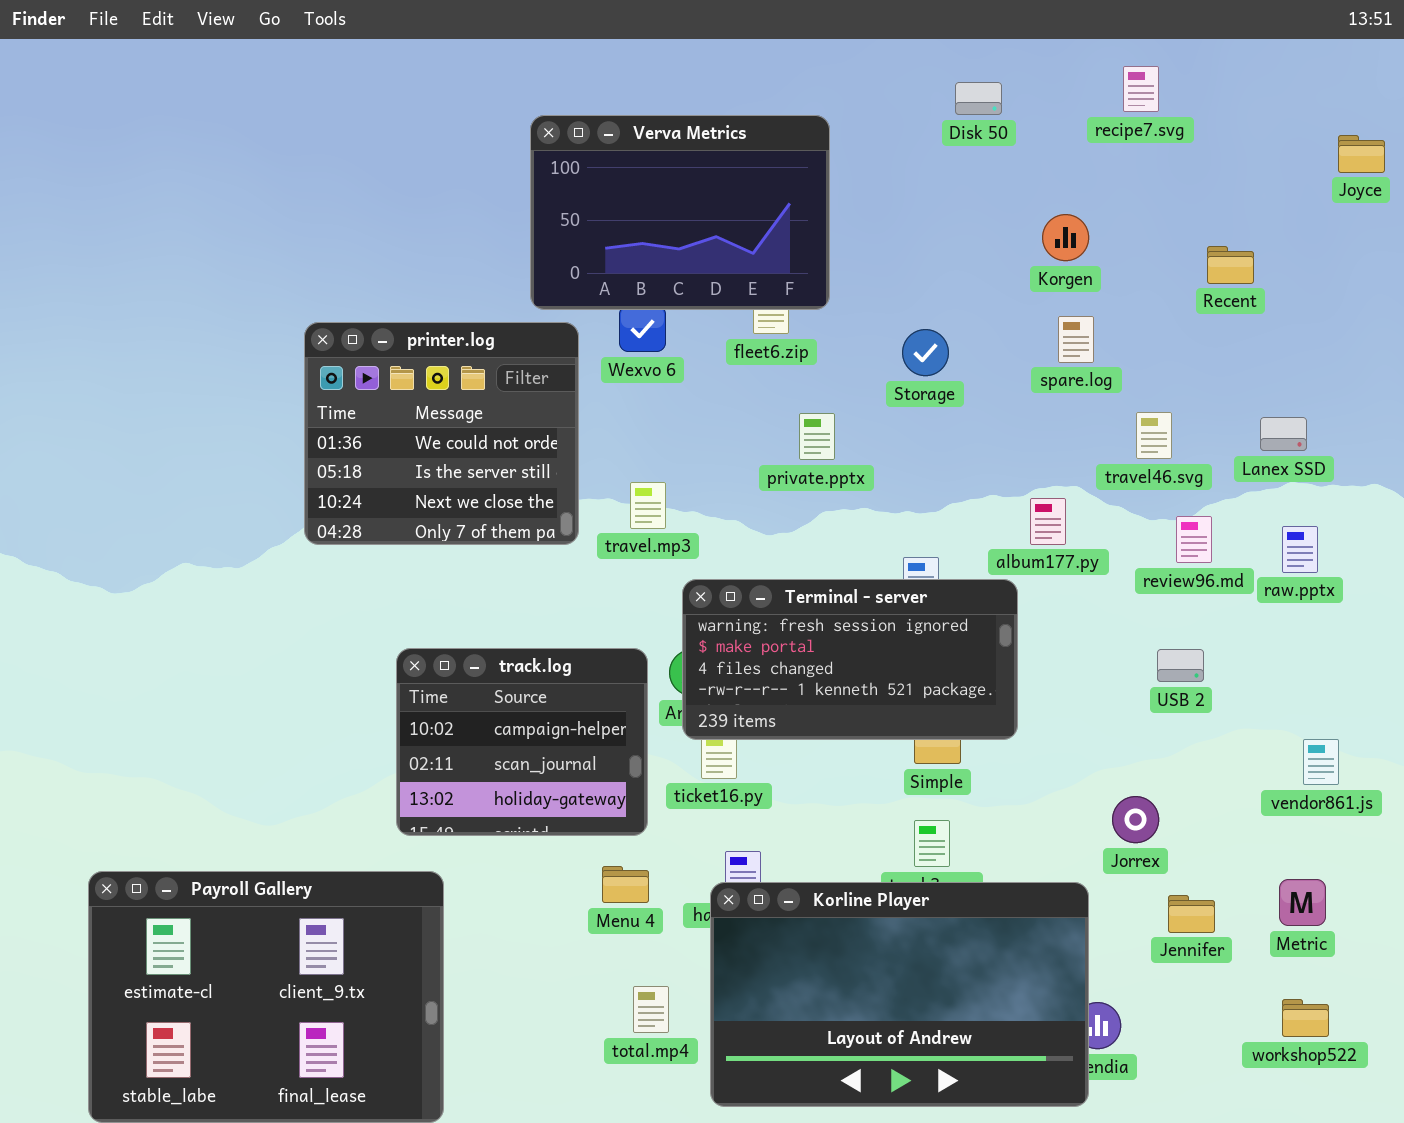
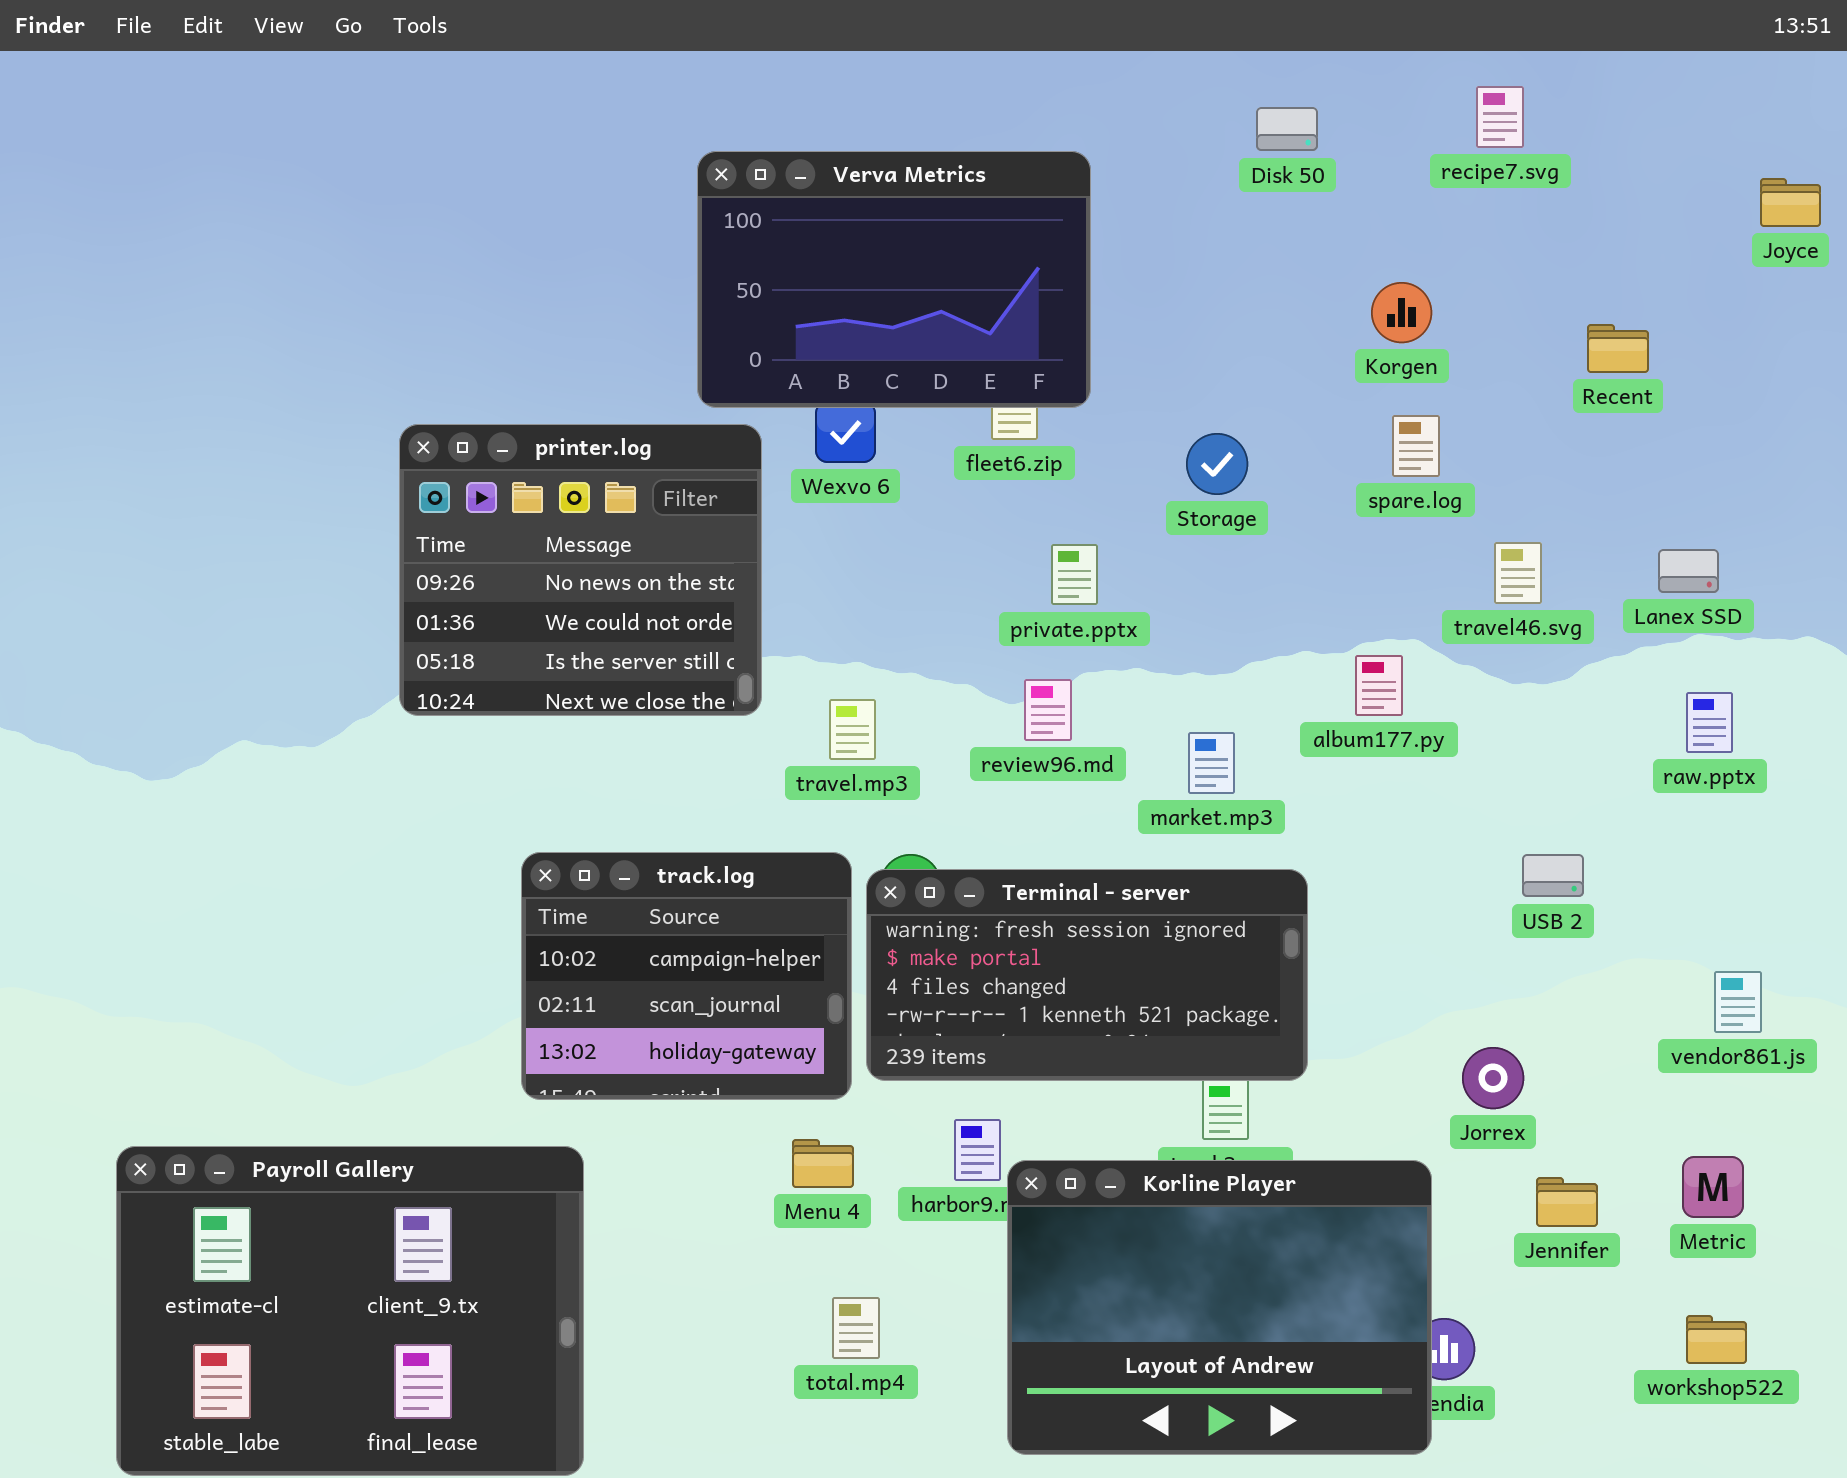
printer.log: [304,322,579,545] -> [399,424,762,716], scrolled up 1 row
travel.mp3: [630,482,666,529] -> [829,699,876,760], moved
review96.md: [1176,516,1212,563] -> [1024,679,1072,741], moved
Terminal - server: [682,579,1018,740] -> [866,869,1308,1081], moved
Korline Player: [710,882,1089,1107] -> [1007,1160,1432,1455], resized

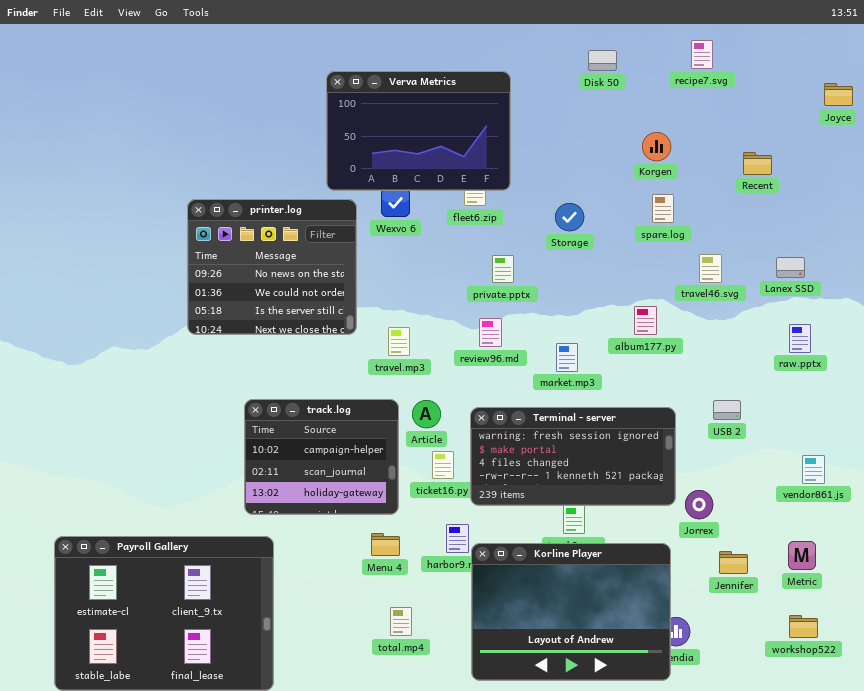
Terminal - server: [866,869,1308,1081] -> [470,407,676,506], moved

